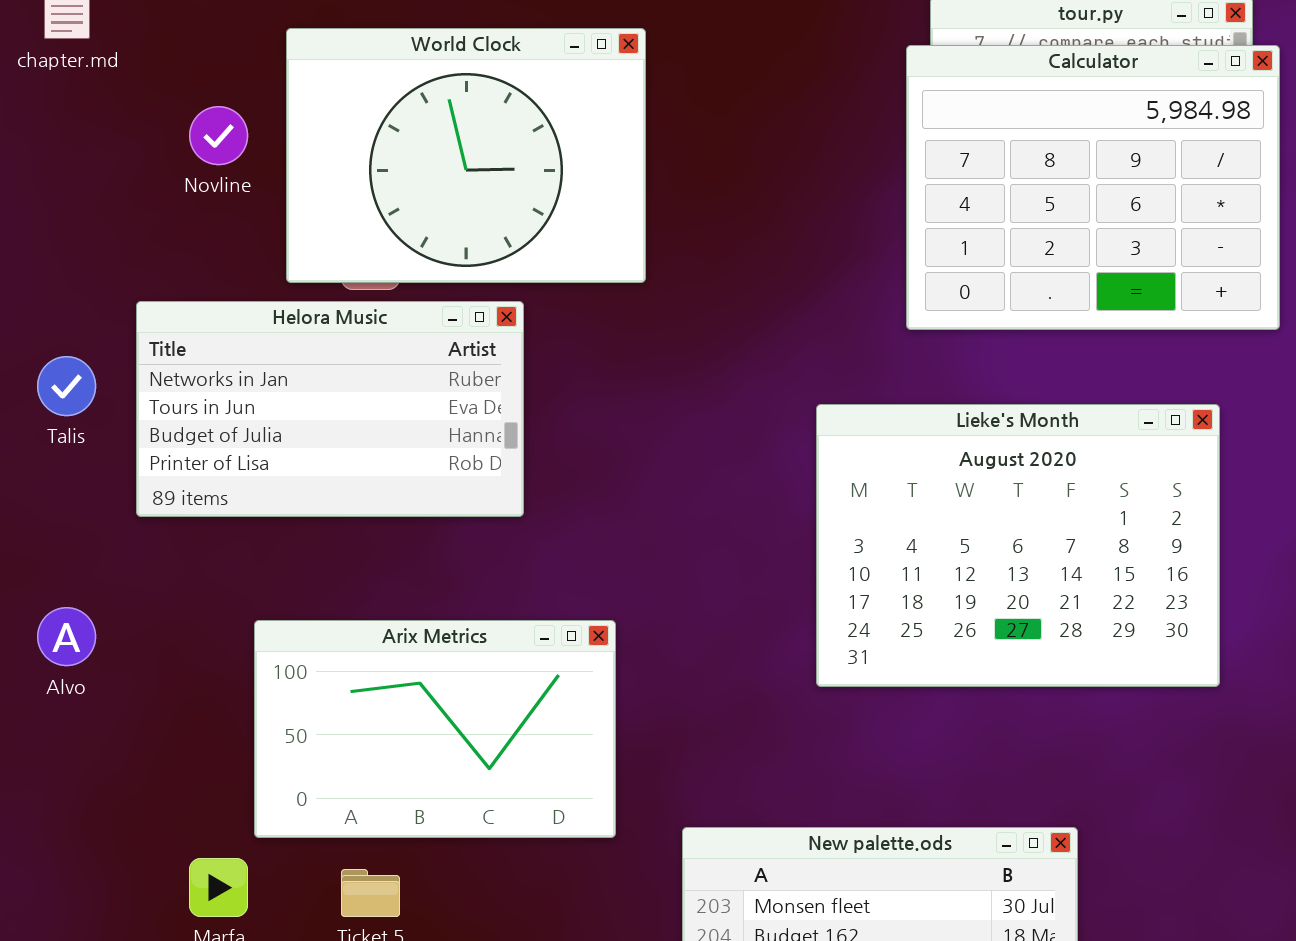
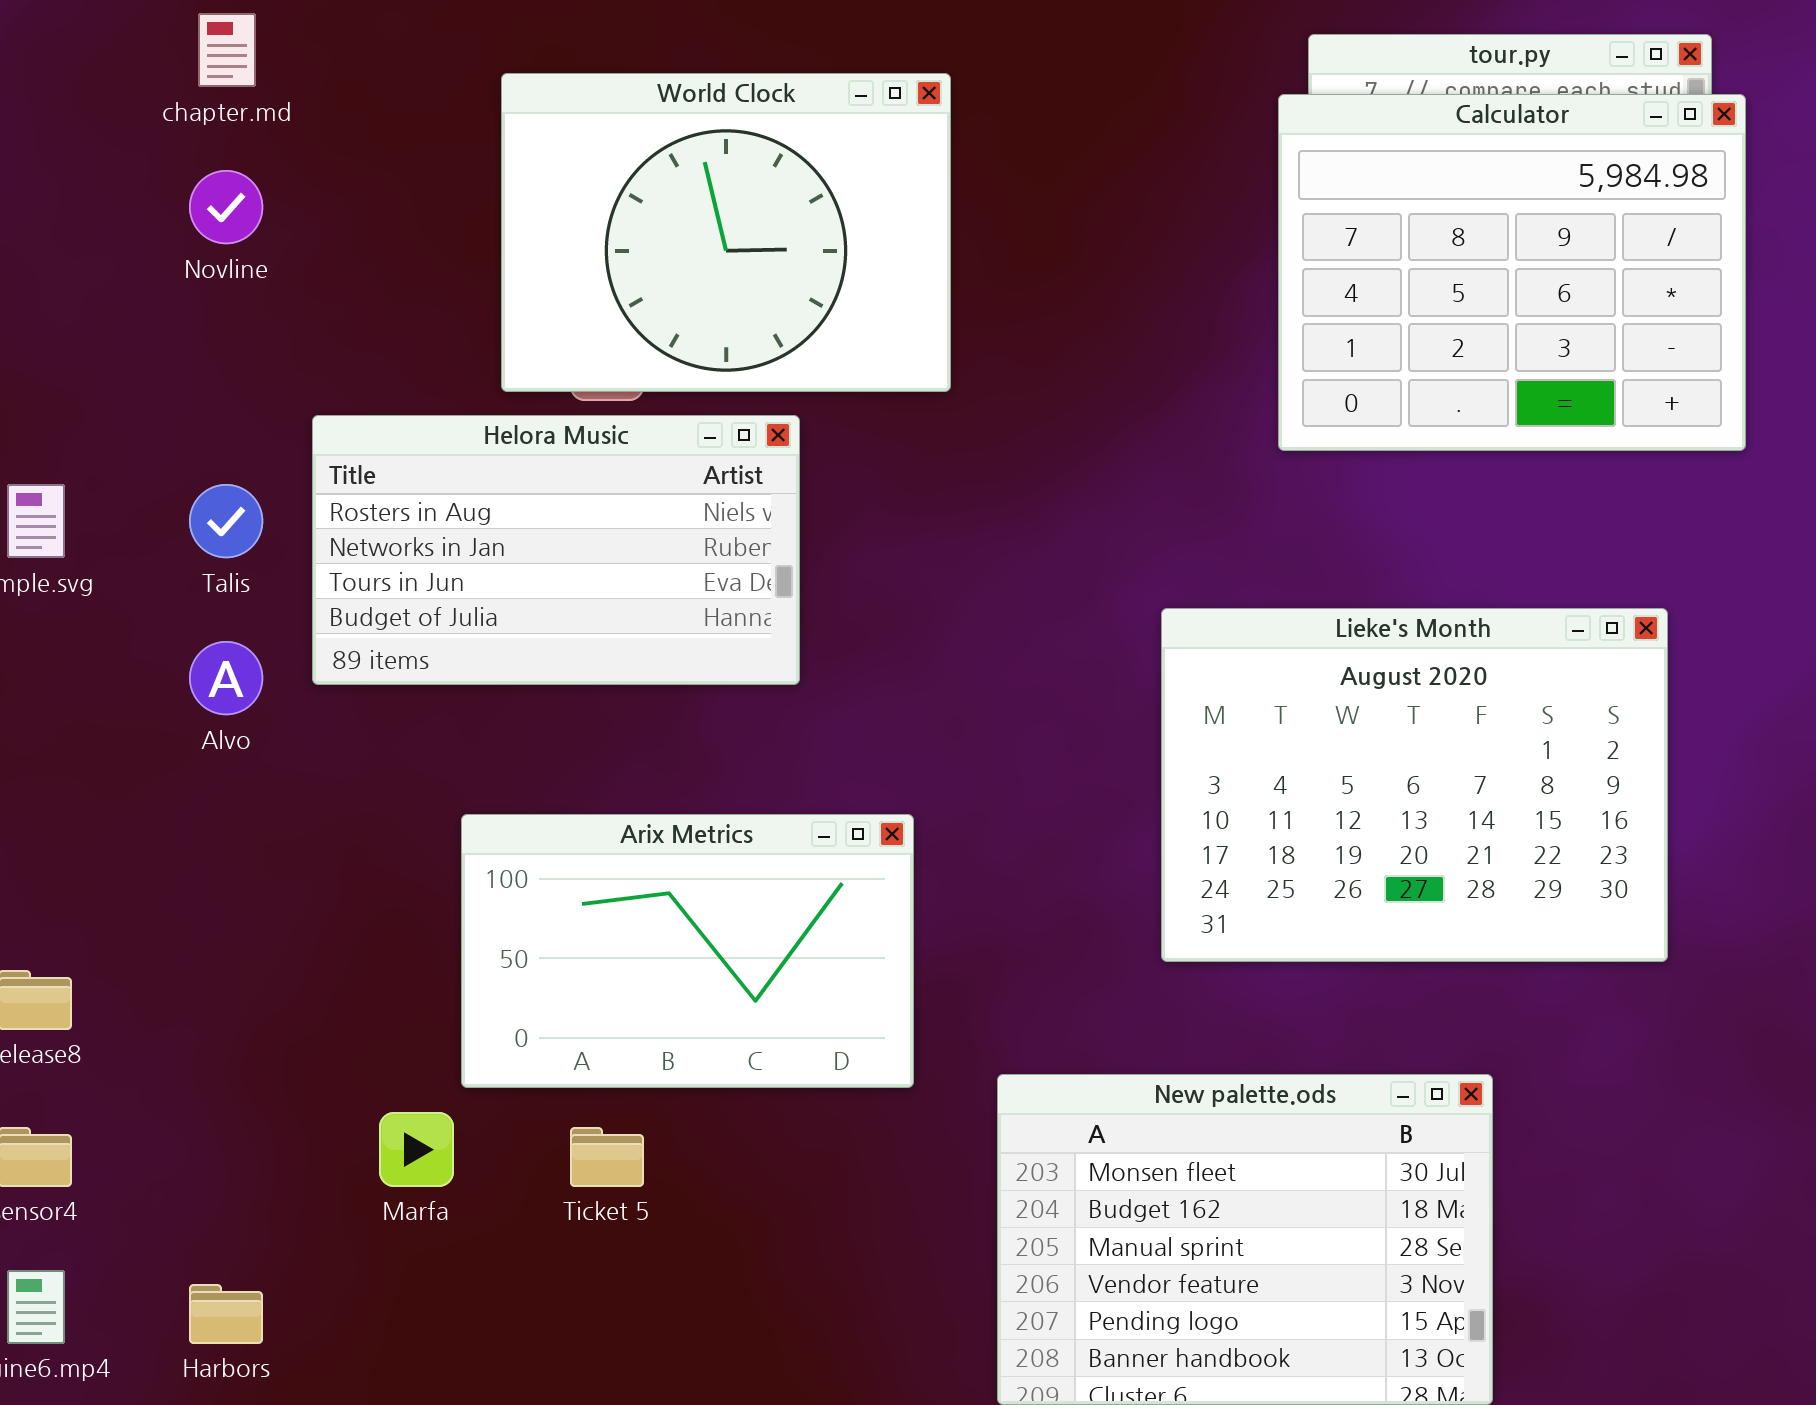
Novline: [189,106,248,165] -> [189,170,263,244], moved
Helora Music: [136,301,524,517] -> [312,415,800,685], scrolled up 1 row
Lieke's Month: [816,404,1220,687] -> [1161,608,1668,962], moved
Alvo: [37,607,96,666] -> [189,641,263,715], moved

